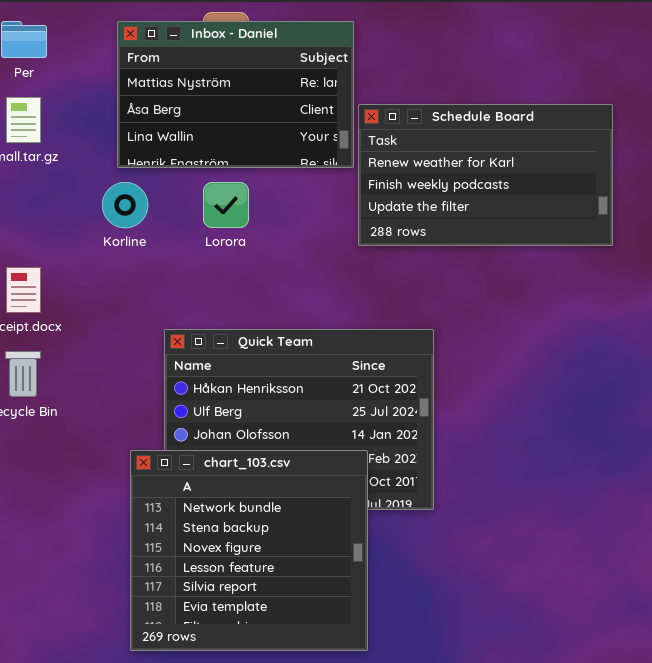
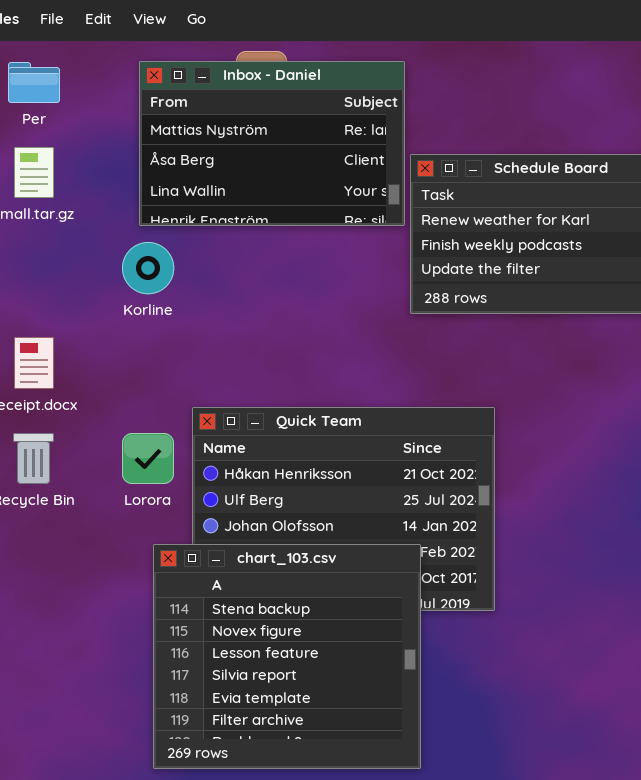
Lorora: [203,182,249,228] -> [122,433,174,484], moved
chart_103.csv: [130,450,368,651] -> [153,544,421,769], scrolled down 1 row

